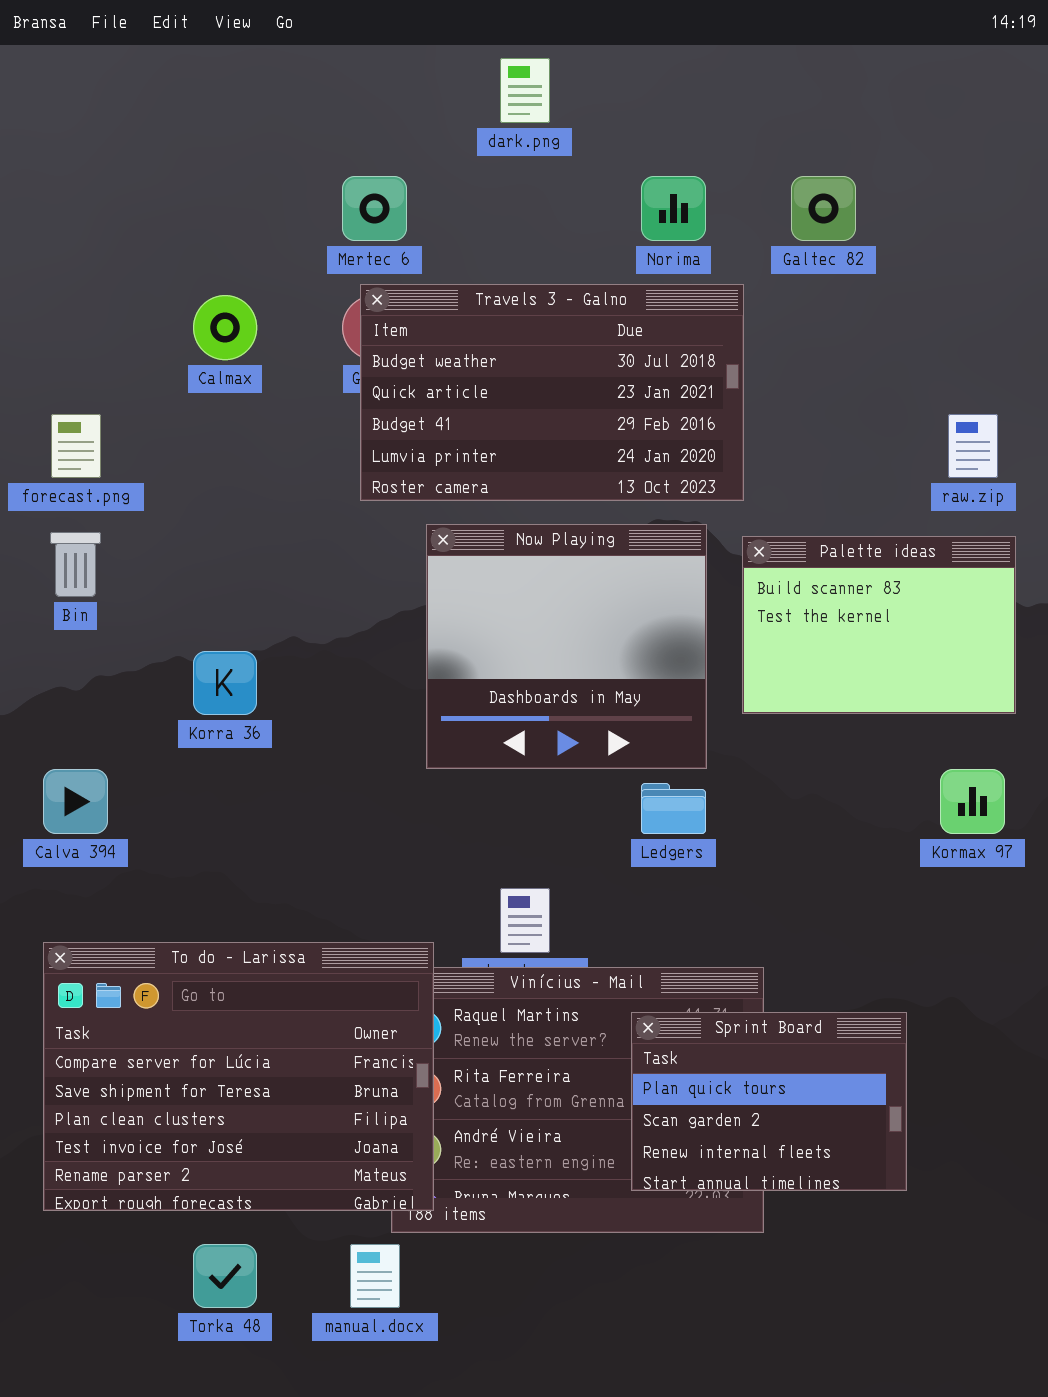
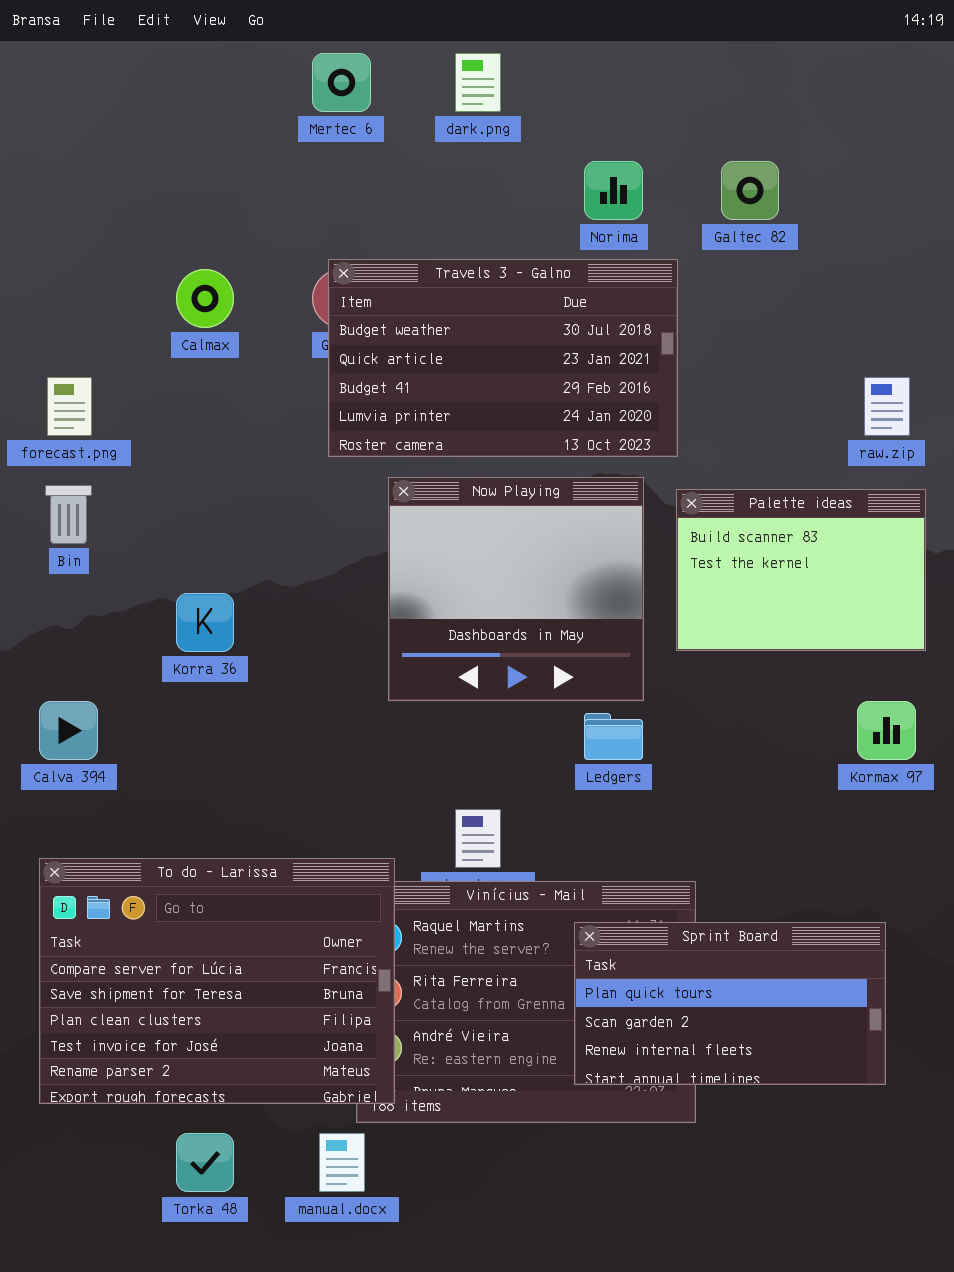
Mertec 6: [342,176,407,241] -> [312,53,371,112], moved
Sprint Board: [631,1012,907,1191] -> [574,922,886,1085], resized

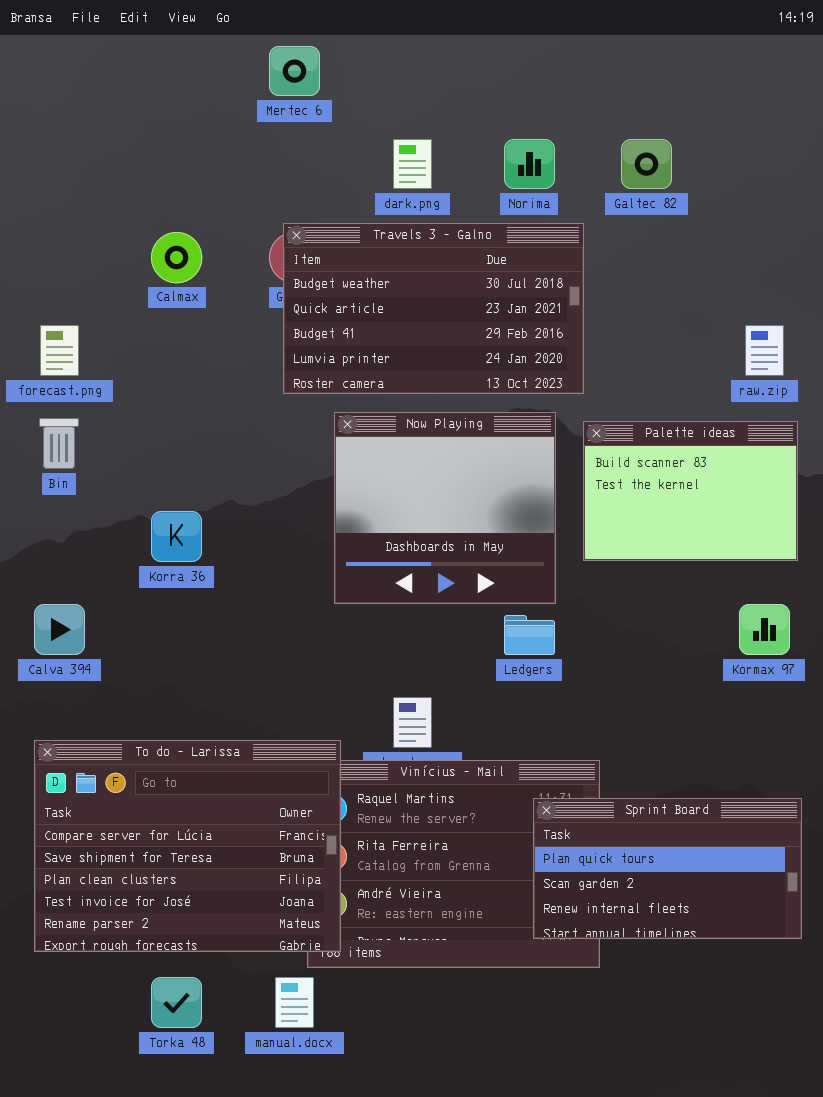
dark.png: [455,53,501,112] -> [393,139,432,189], moved
Sprint Board: [574,922,886,1085] -> [533,798,802,939], moved

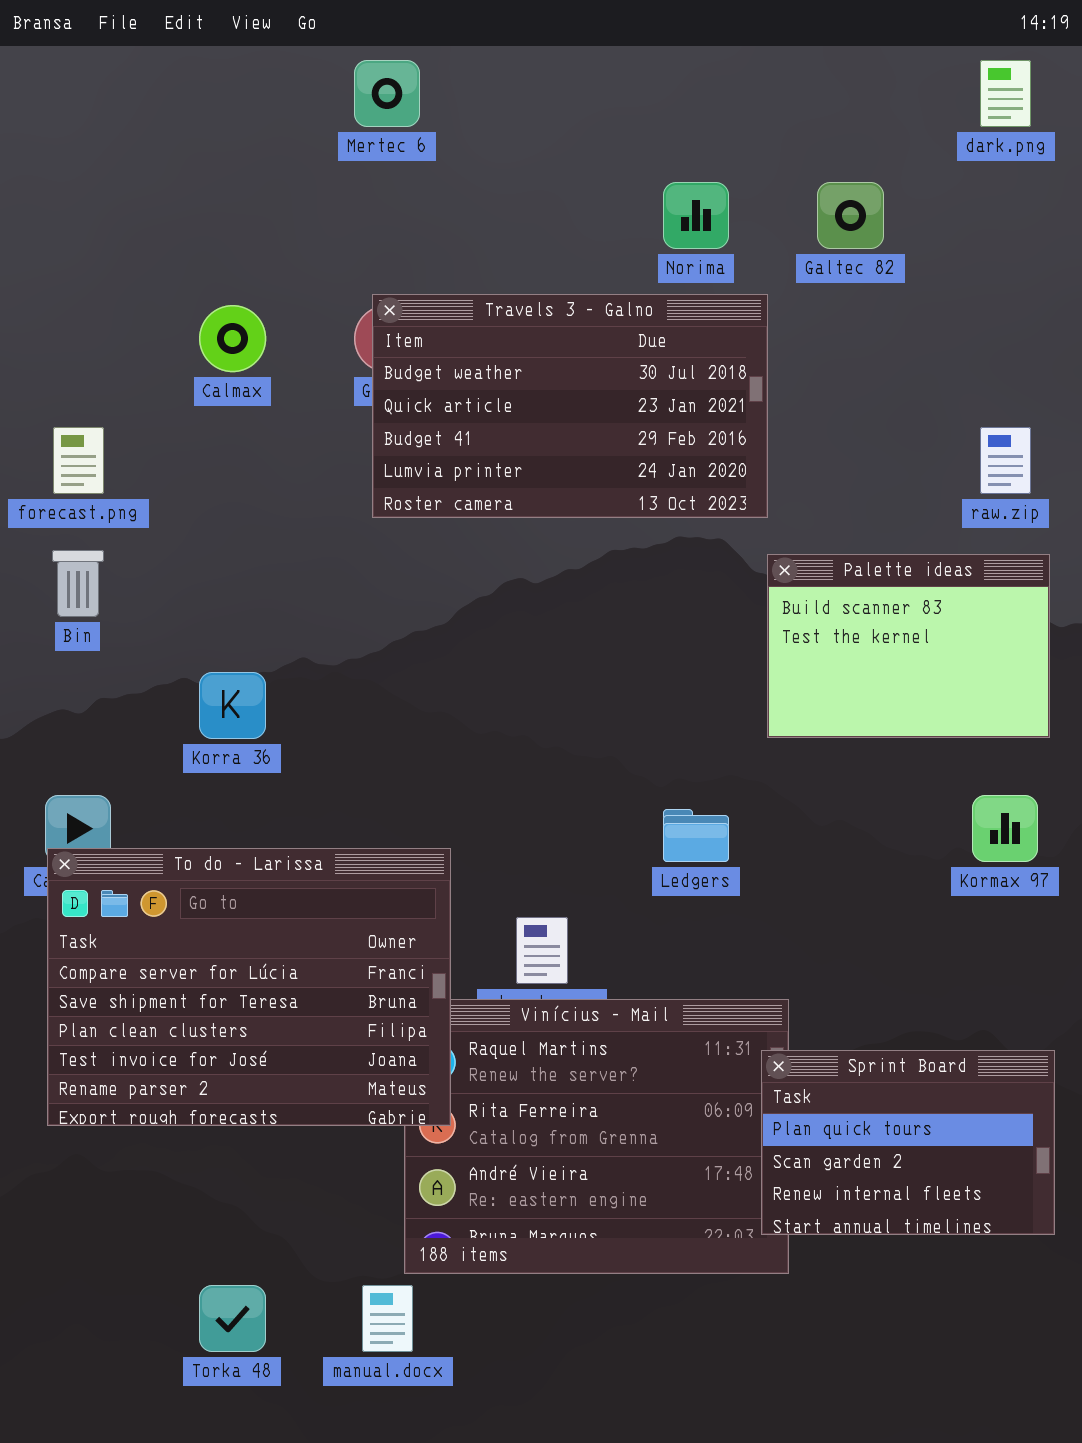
dark.png: [393,139,432,189] -> [980,60,1031,127], moved
Now Playing: [334,412,556,604] -> none, closed
To do - Larissa: [34,740,341,952] -> [47,848,451,1126], moved
Sprint Board: [533,798,802,939] -> [761,1050,1055,1235], resized

